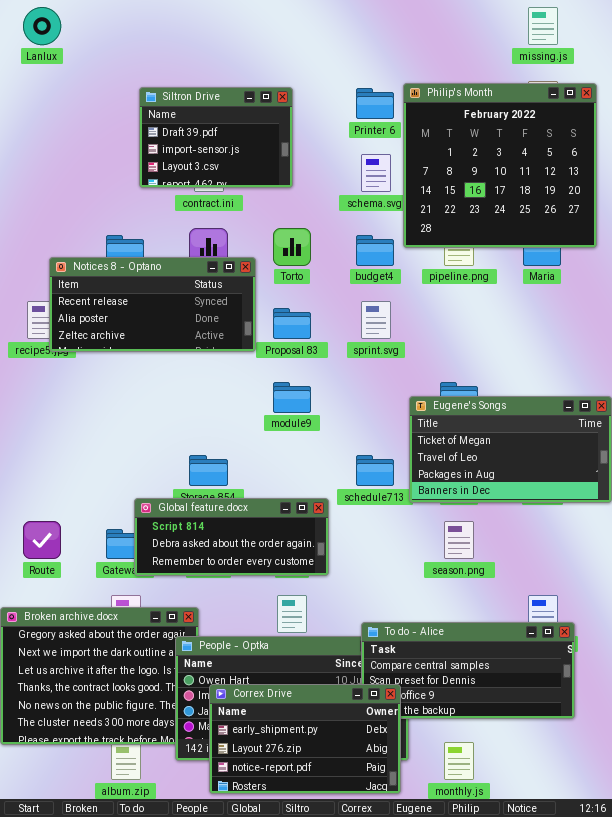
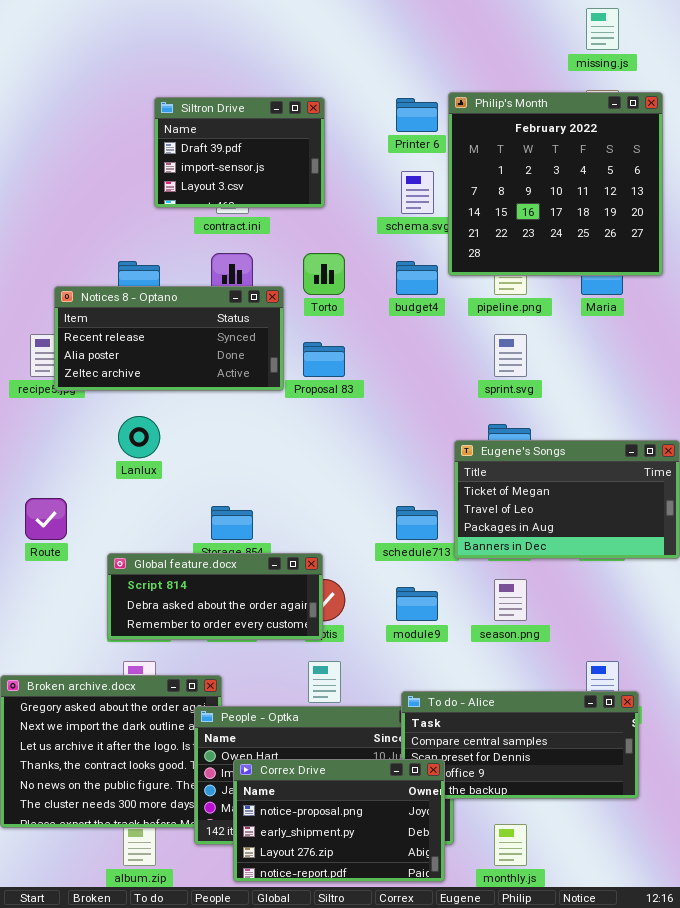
Lanlux: [23,7,61,45] -> [118,416,160,458], moved
sprint.svg: [361,301,391,339] -> [494,334,527,377], moved
module9: [273,382,311,413] -> [396,587,438,621], moved
Global feature.docx: [134,498,329,576] -> [107,553,323,640], moved
Route: [23,521,61,559] -> [25,498,67,540], moved
Correx Drive: [209,684,401,794] -> [233,759,445,882], scrolled up 1 row

